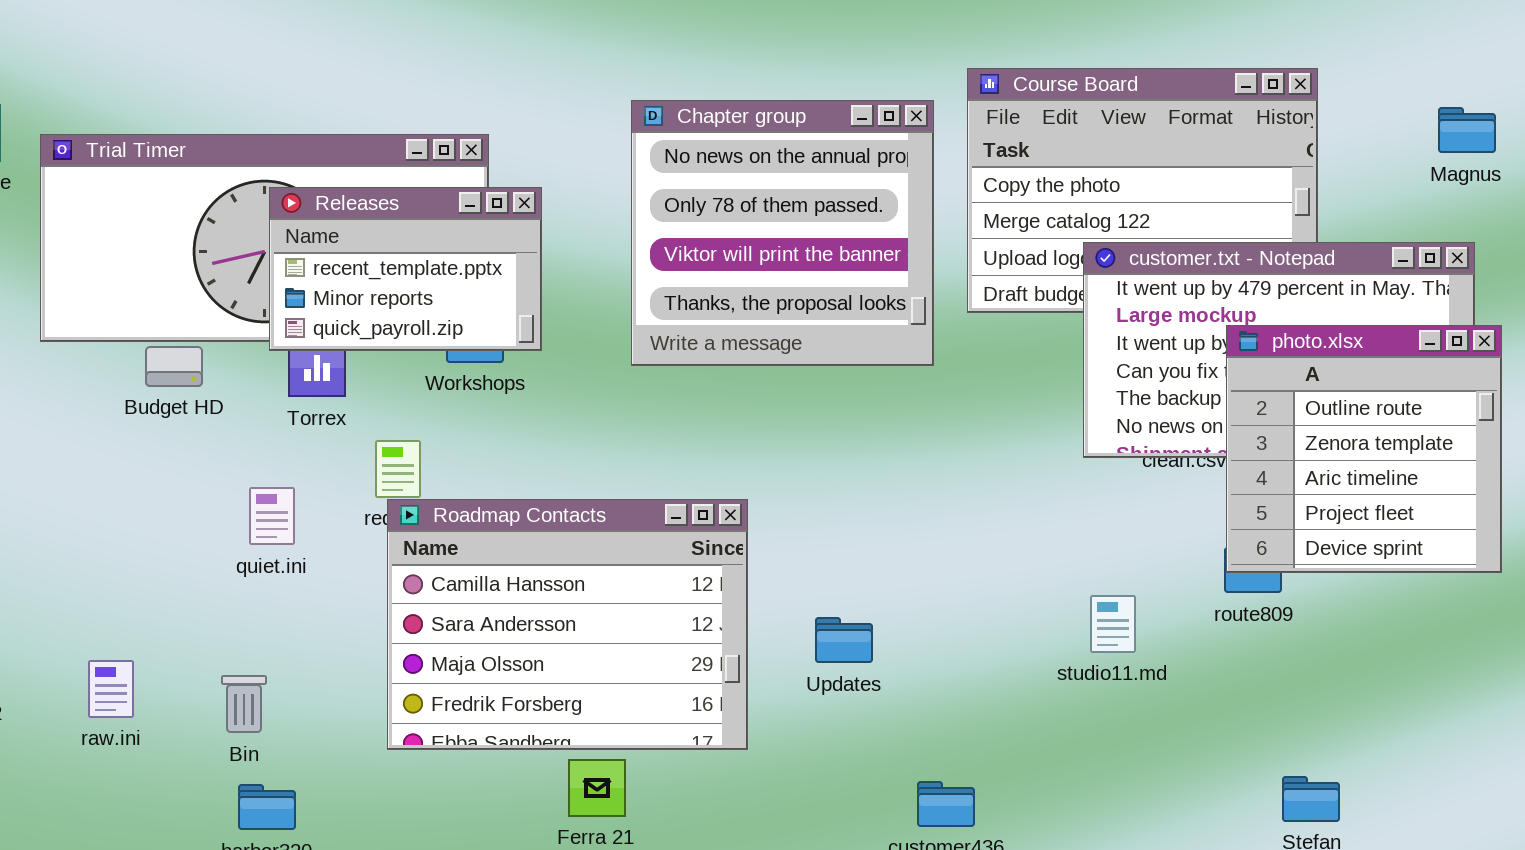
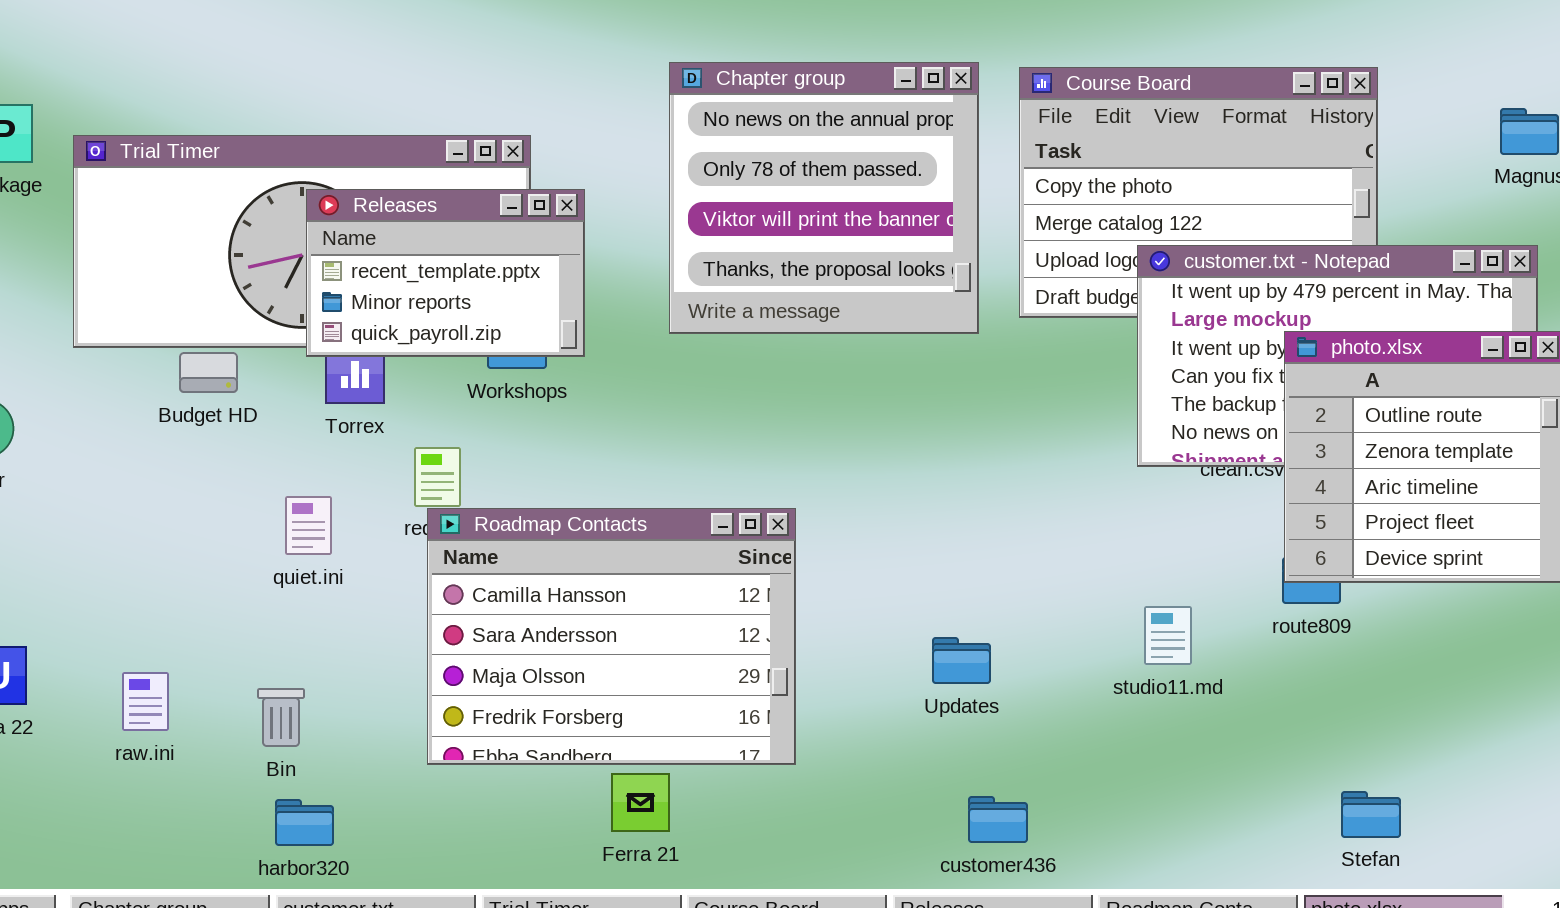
Chapter group: [631,100,934,366] -> [669,62,979,334], moved
Updates: [815,617,873,663] -> [932,637,991,684], moved

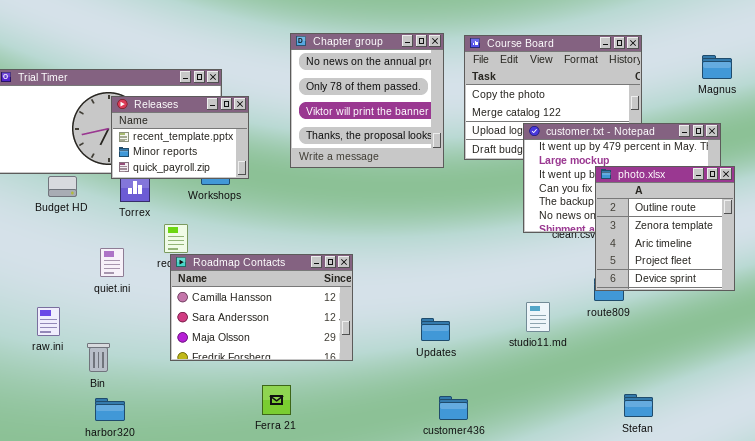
Roadmap Contacts: [427,508,796,765] -> [170,254,353,361], resized
raw.ini: [122,672,169,731] -> [37,307,60,336], moved

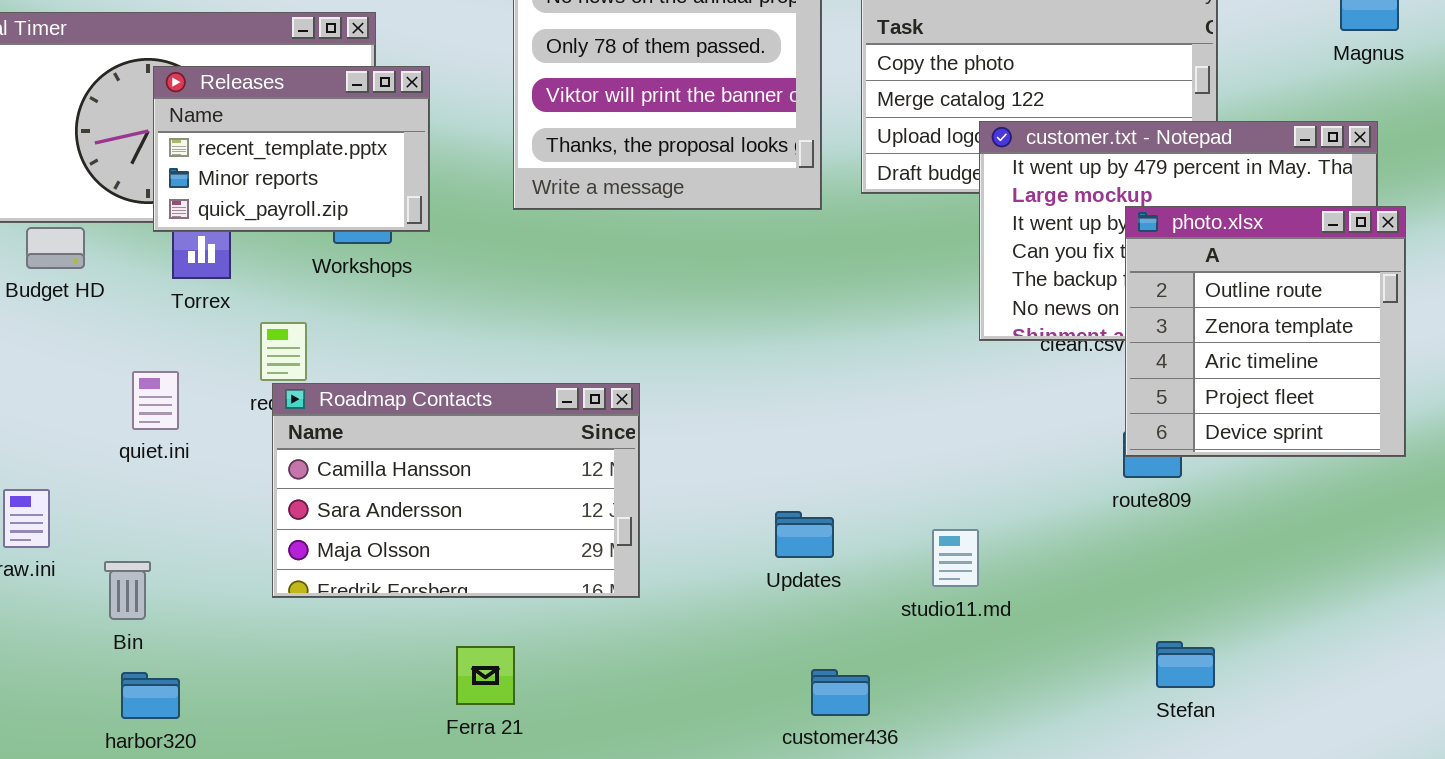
studio11.md: [526,302,550,332] -> [932,529,979,587], moved
Stefan: [624,394,653,417] -> [1156,641,1215,688], moved

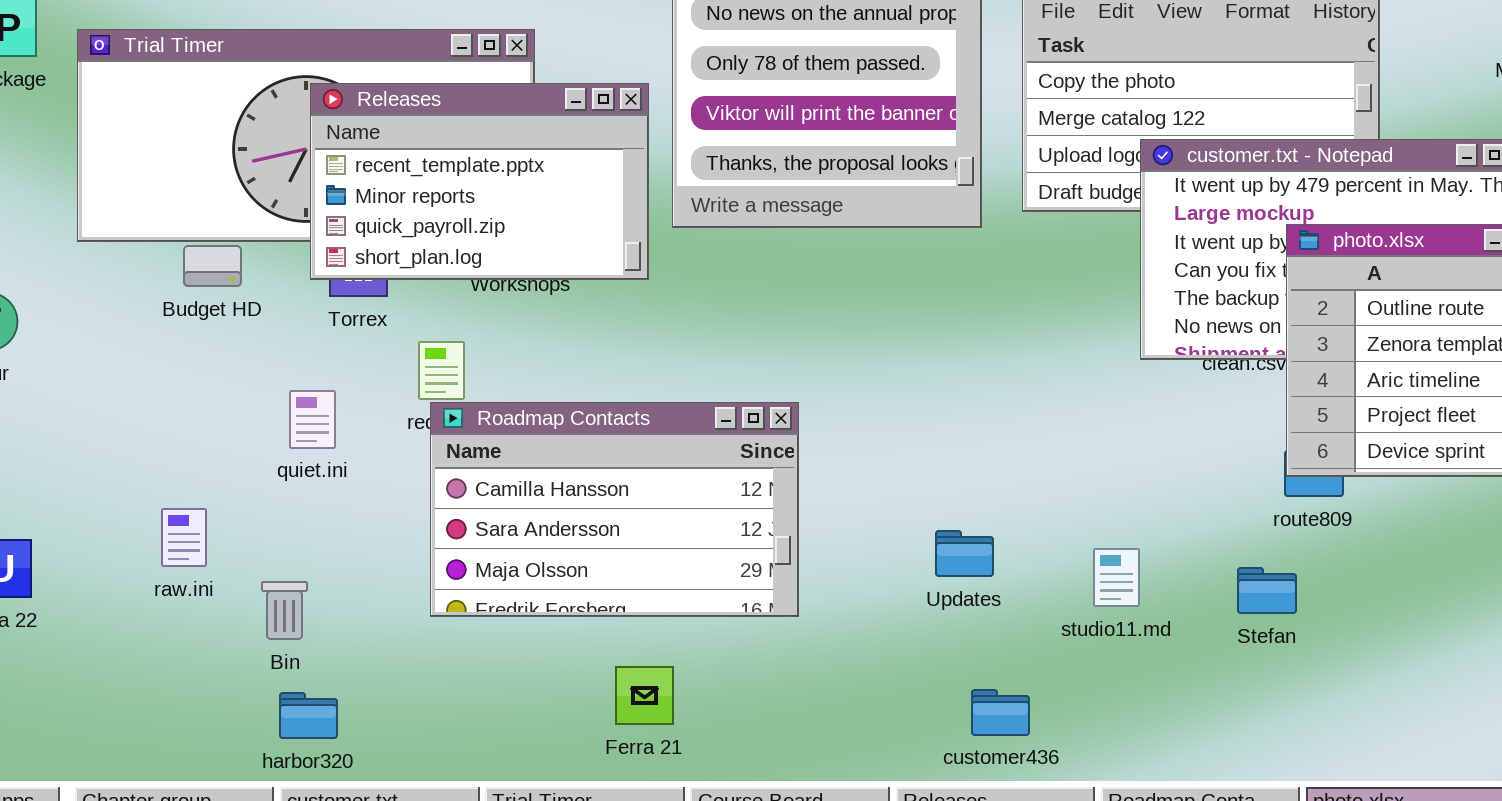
Releases: [153,66,430,232] -> [310,83,649,280], resized
Stefan: [1156,641,1215,688] -> [1237,567,1297,614], moved

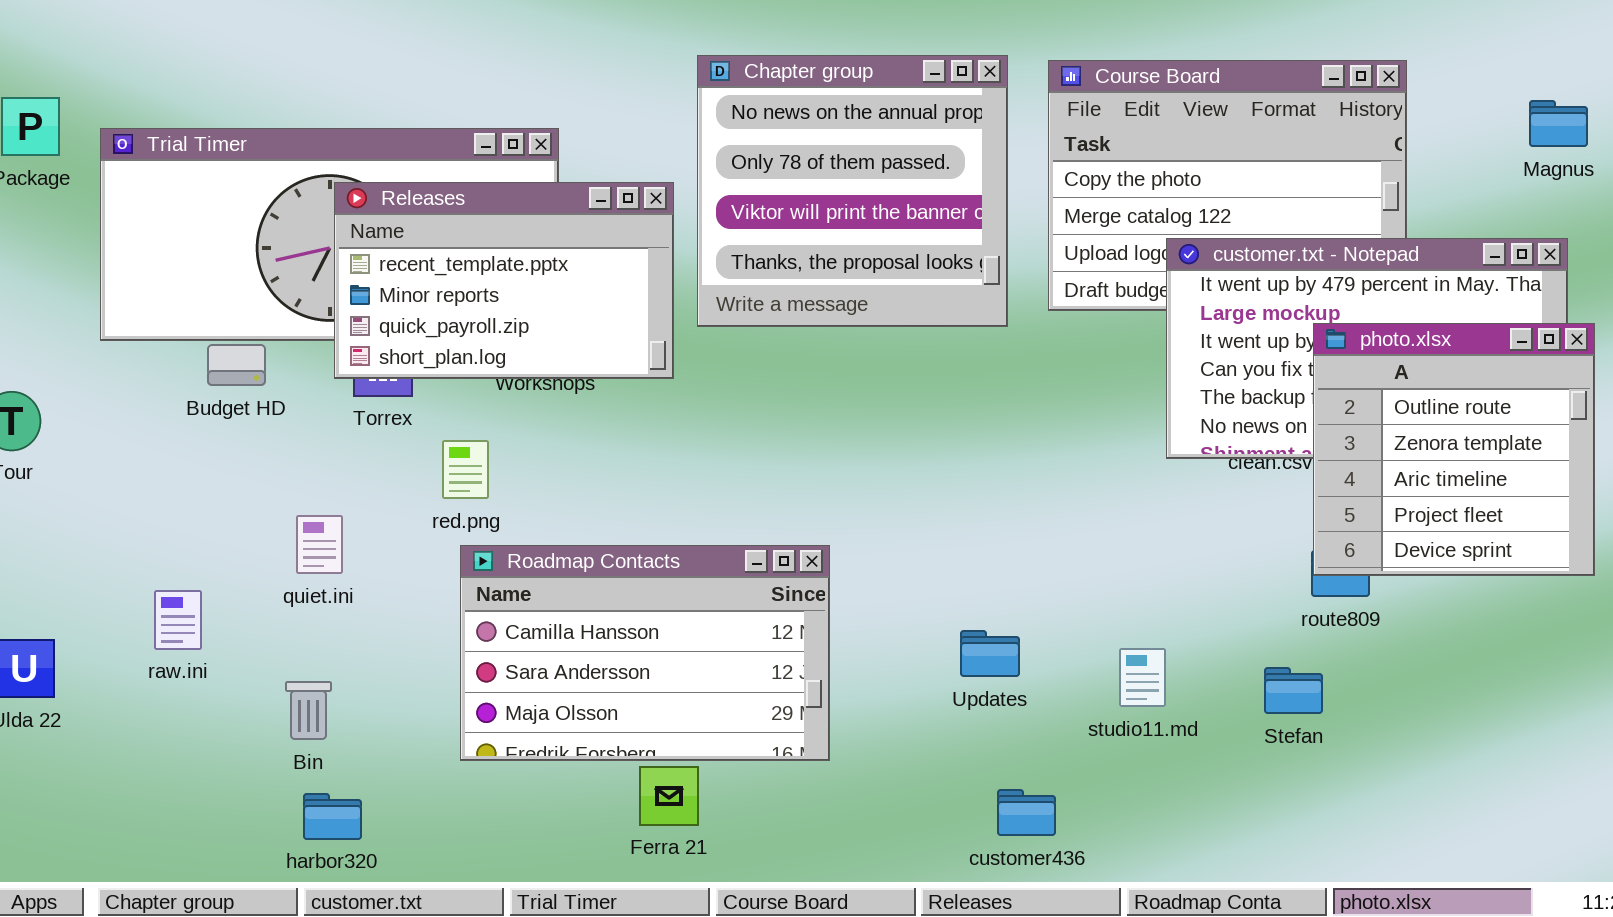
quiet.ini: [289,390,336,449] -> [296,515,343,574], moved
Roadmap Contacts: [430,402,799,617] -> [460,545,830,761], moved
raw.ini: [161,508,207,567] -> [154,590,202,650], moved

